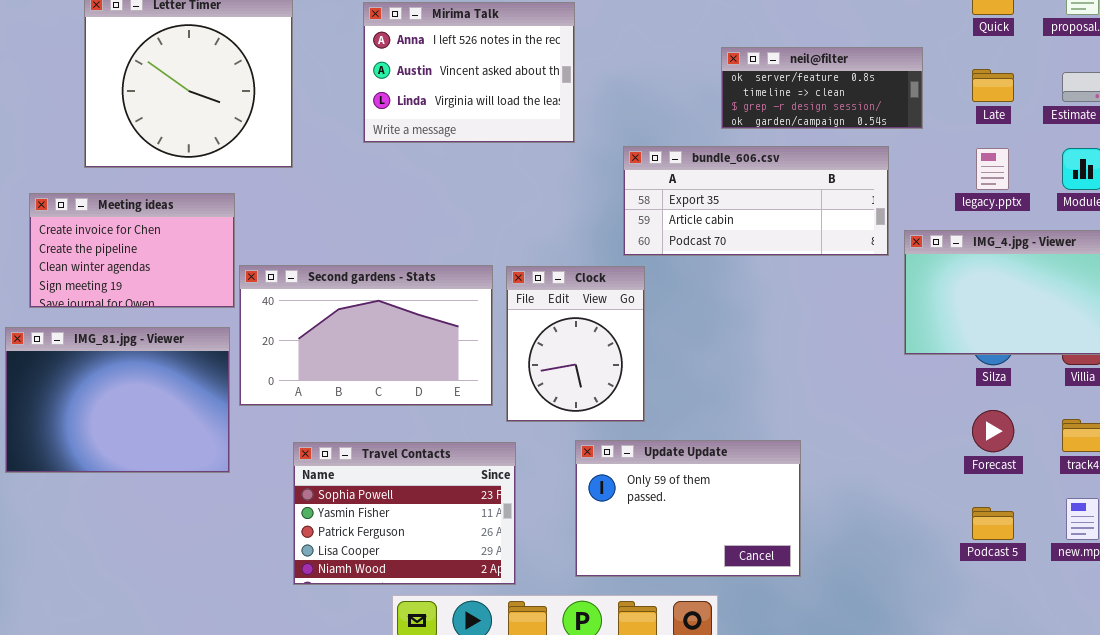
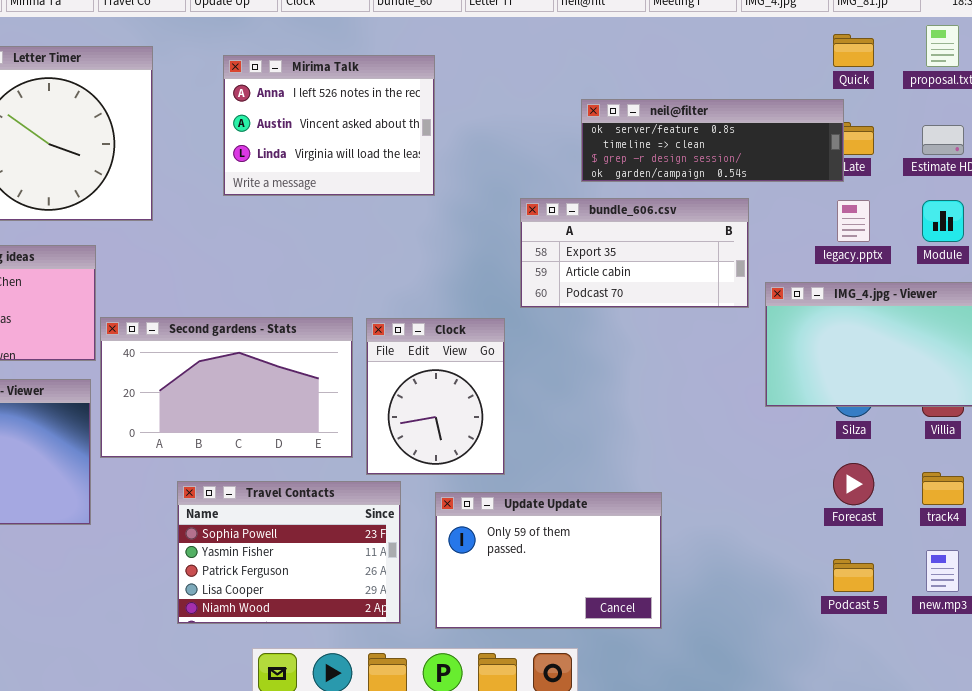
neil@filter: [721,47,923,129] -> [581,99,844,182], resized
bundle_606.csv: [623,146,889,256] -> [520,198,749,308], resized
Travel Contacts: [293,442,516,585] -> [177,481,401,624], moved

